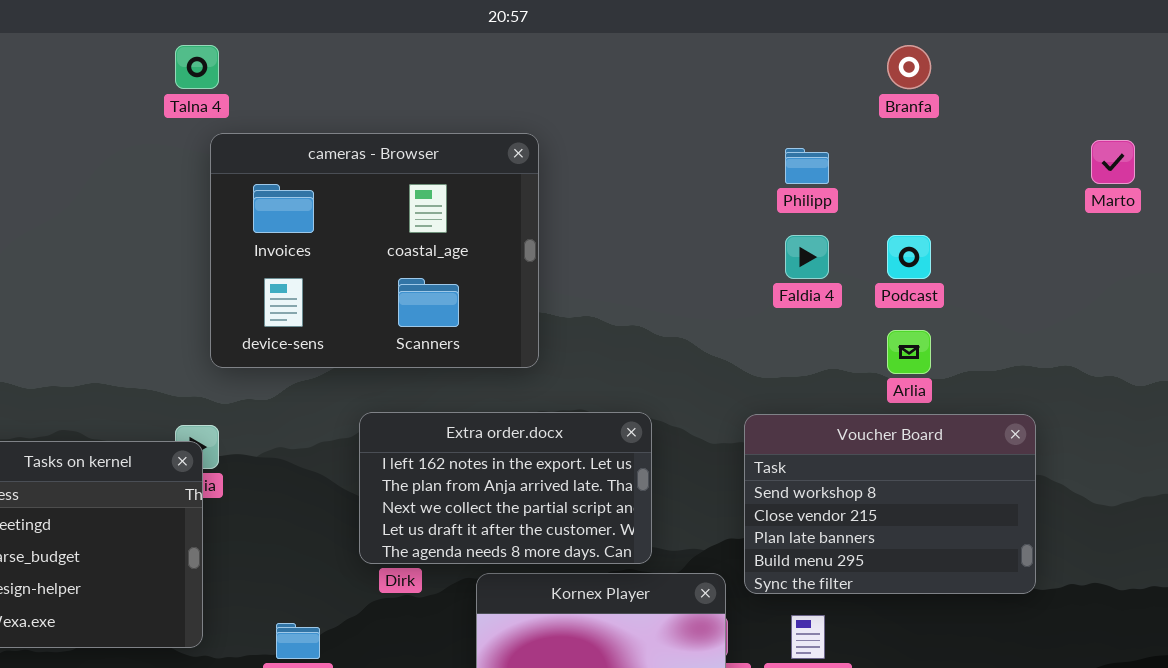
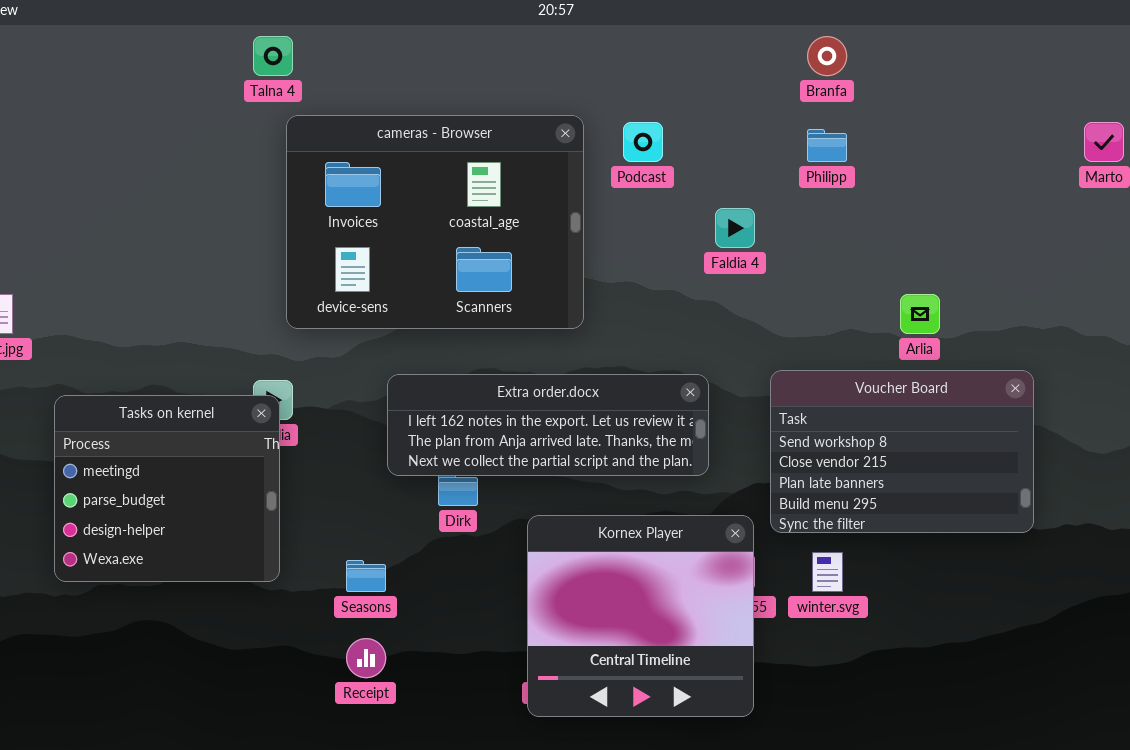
Branfa: [887,45,931,89] -> [807,36,847,76], moved
Faldia 4: [785,235,829,279] -> [715,208,755,248], moved
Podcast: [887,235,931,279] -> [623,122,663,162], moved
Extra order.docx: [359,412,652,564] -> [387,374,709,476], moved, resized

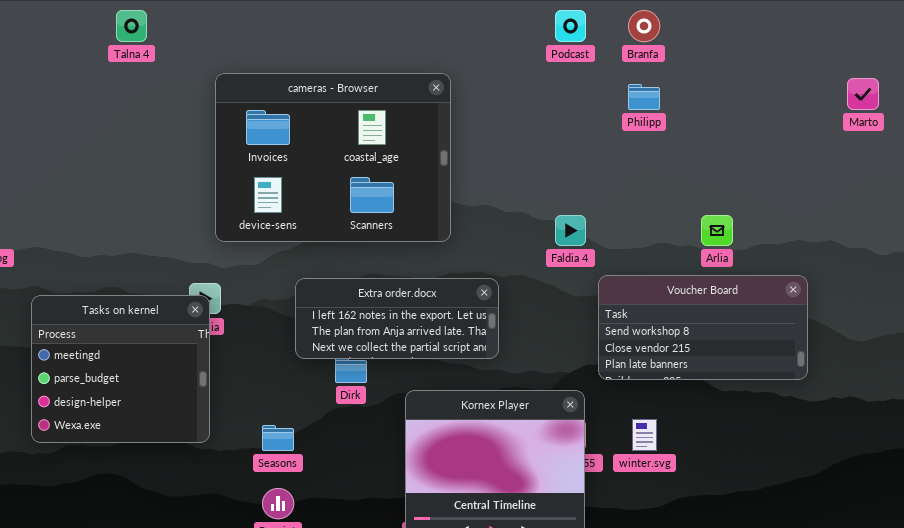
Talna 4: [253,36,293,76] -> [116,10,147,42], moved
Podcast: [623,122,663,162] -> [555,10,586,42], moved
Faldia 4: [715,208,755,248] -> [555,215,586,246], moved
Voucher Board: [770,370,1034,533] -> [598,275,808,380], resized
Extra order.docx: [387,374,709,476] -> [295,278,499,359], resized

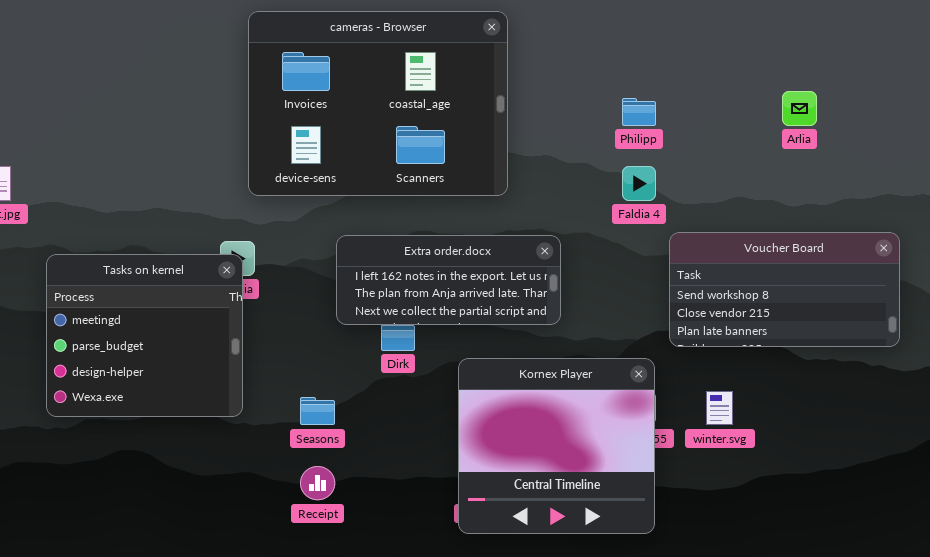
Philipp: [628,84,660,110] -> [622,98,656,126], moved
Arlia: [701,215,733,246] -> [782,91,817,126], moved

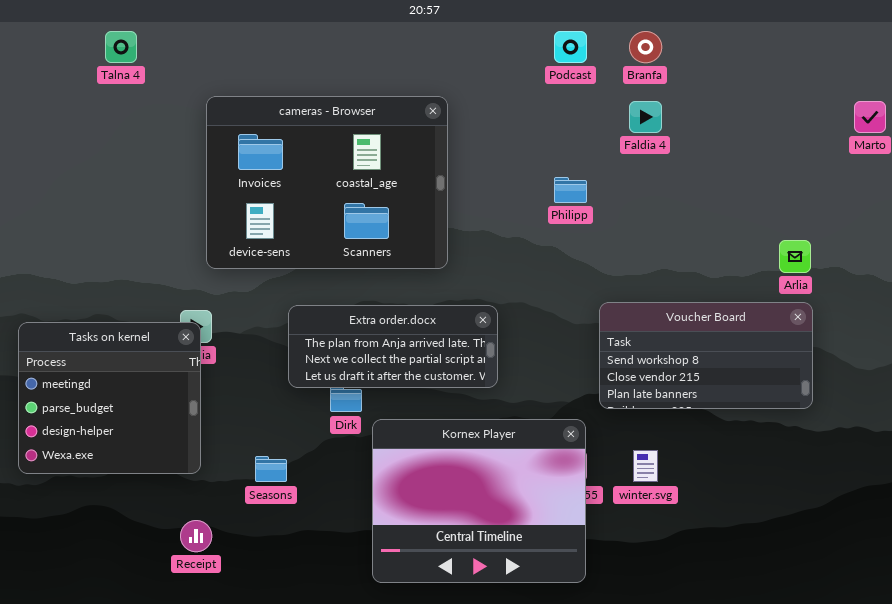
Arlia: [782,91,817,126] -> [779,240,811,273], moved
Faldia 4: [622,166,656,201] -> [629,101,662,133], moved
Extra order.docx: [336,235,561,325] -> [288,305,498,388], scrolled down 1 row
Kornex Player: [458,358,655,534] -> [372,419,586,583], resized
Receipt: [300,466,335,500] -> [180,520,212,552], moved

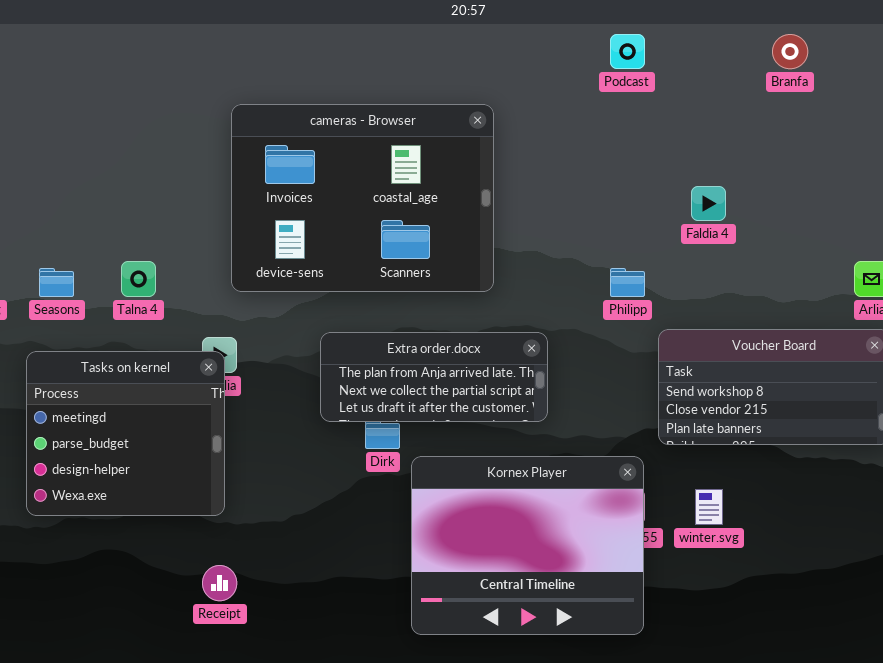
Talna 4: [105,31,137,63] -> [121,261,156,297], moved
Branfa: [629,31,662,63] -> [772,34,808,69], moved
Faldia 4: [629,101,662,133] -> [691,186,726,221], moved
Philipp: [554,177,587,203] -> [610,268,645,297], moved
Seasons: [255,456,287,482] -> [39,268,74,297], moved

